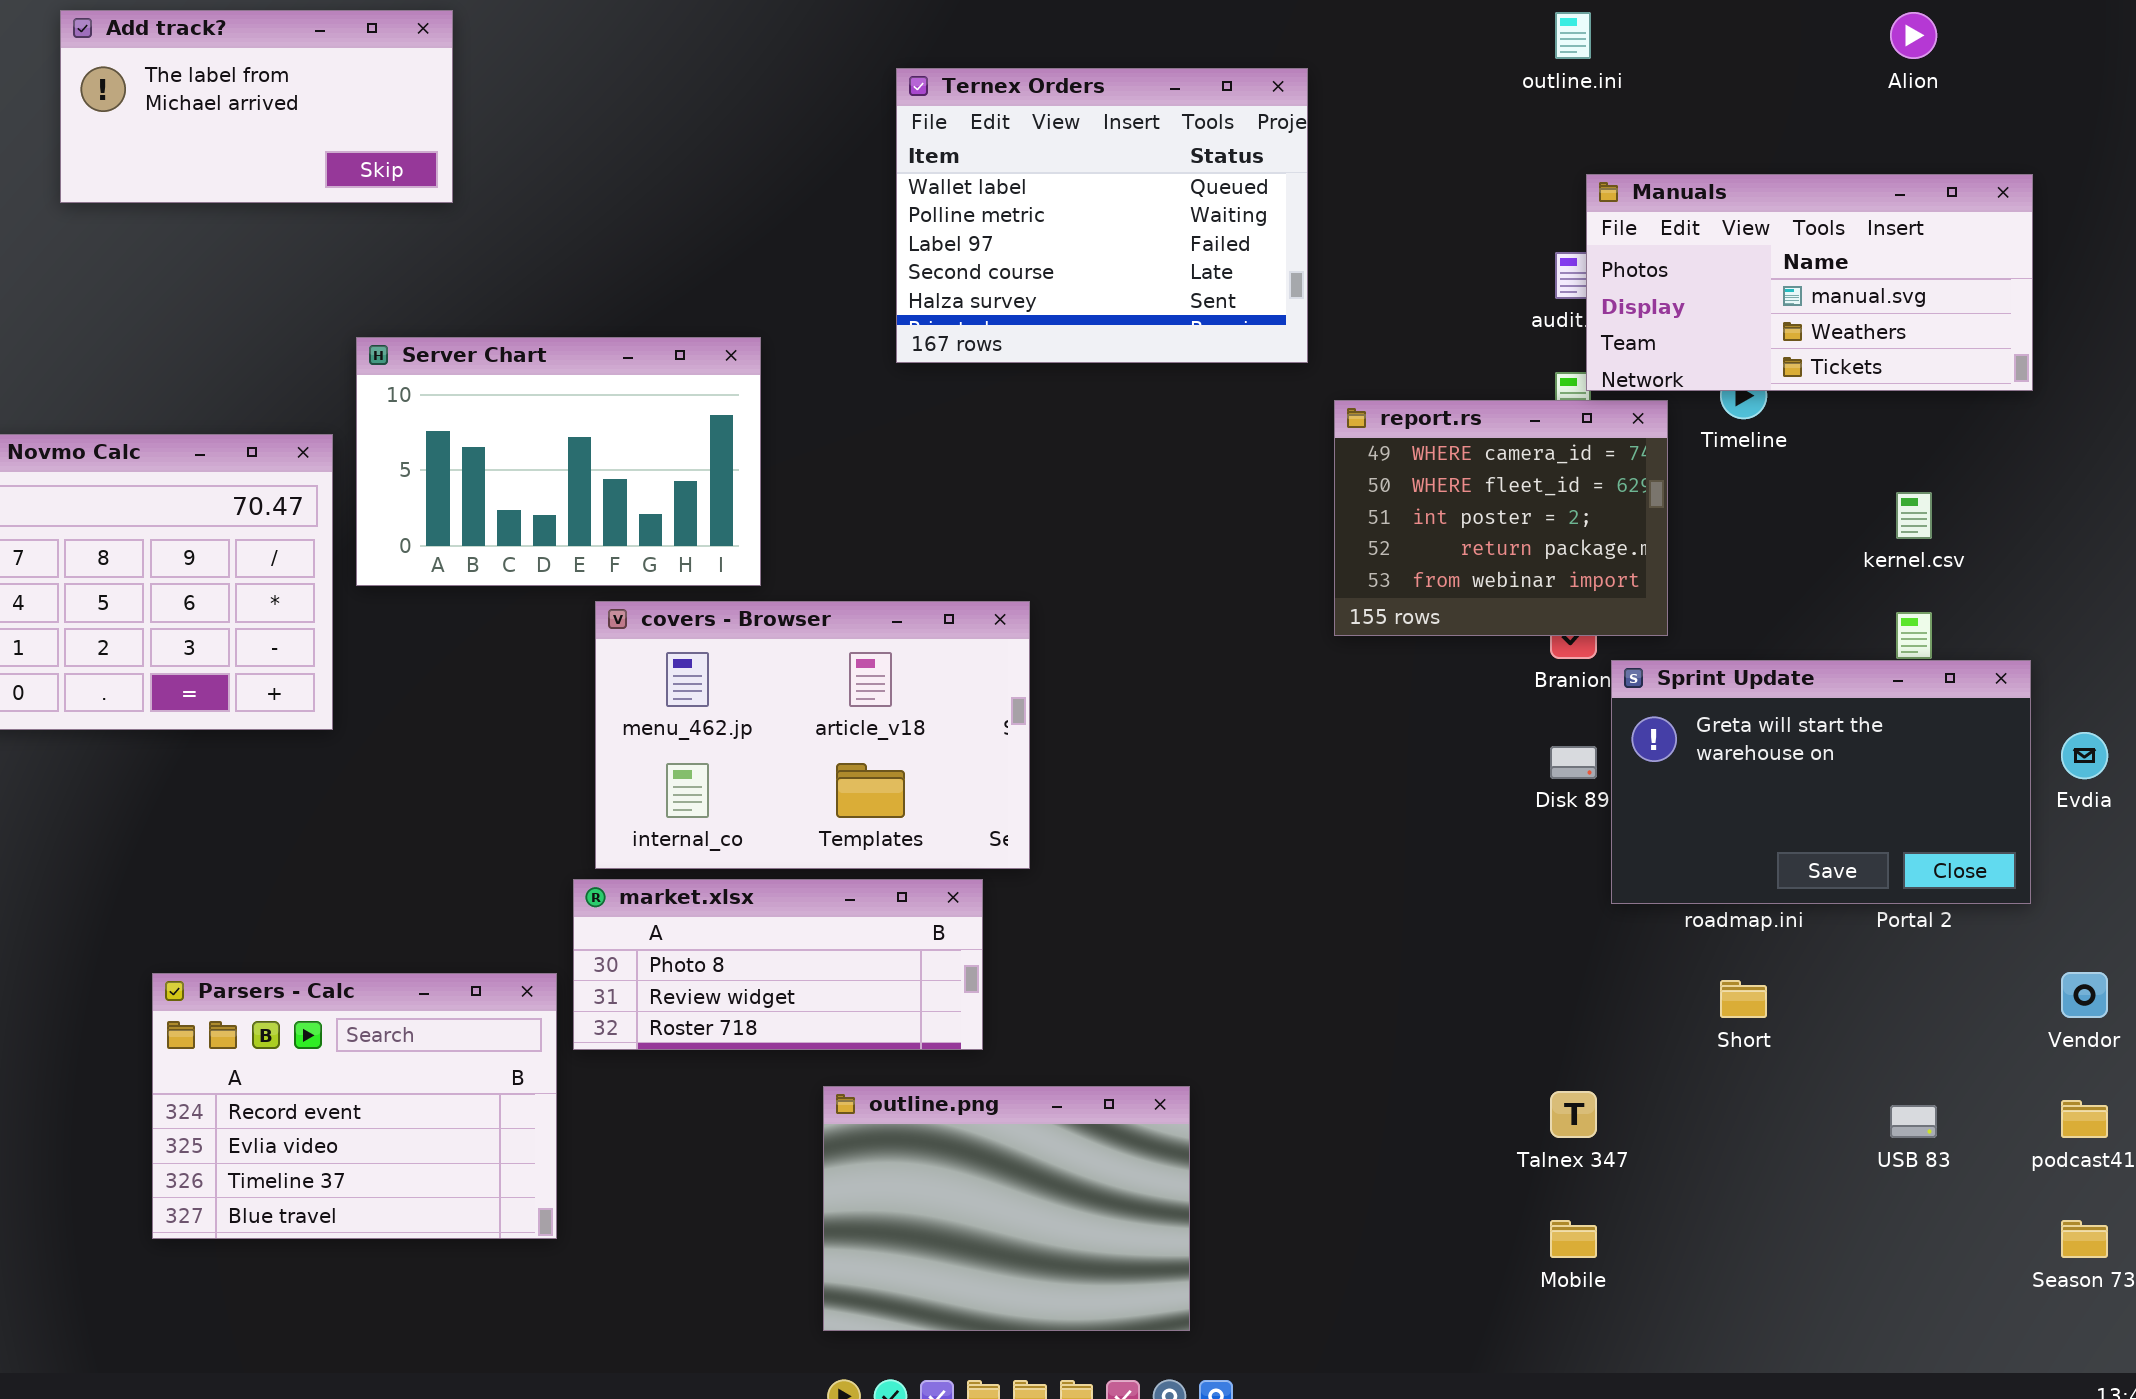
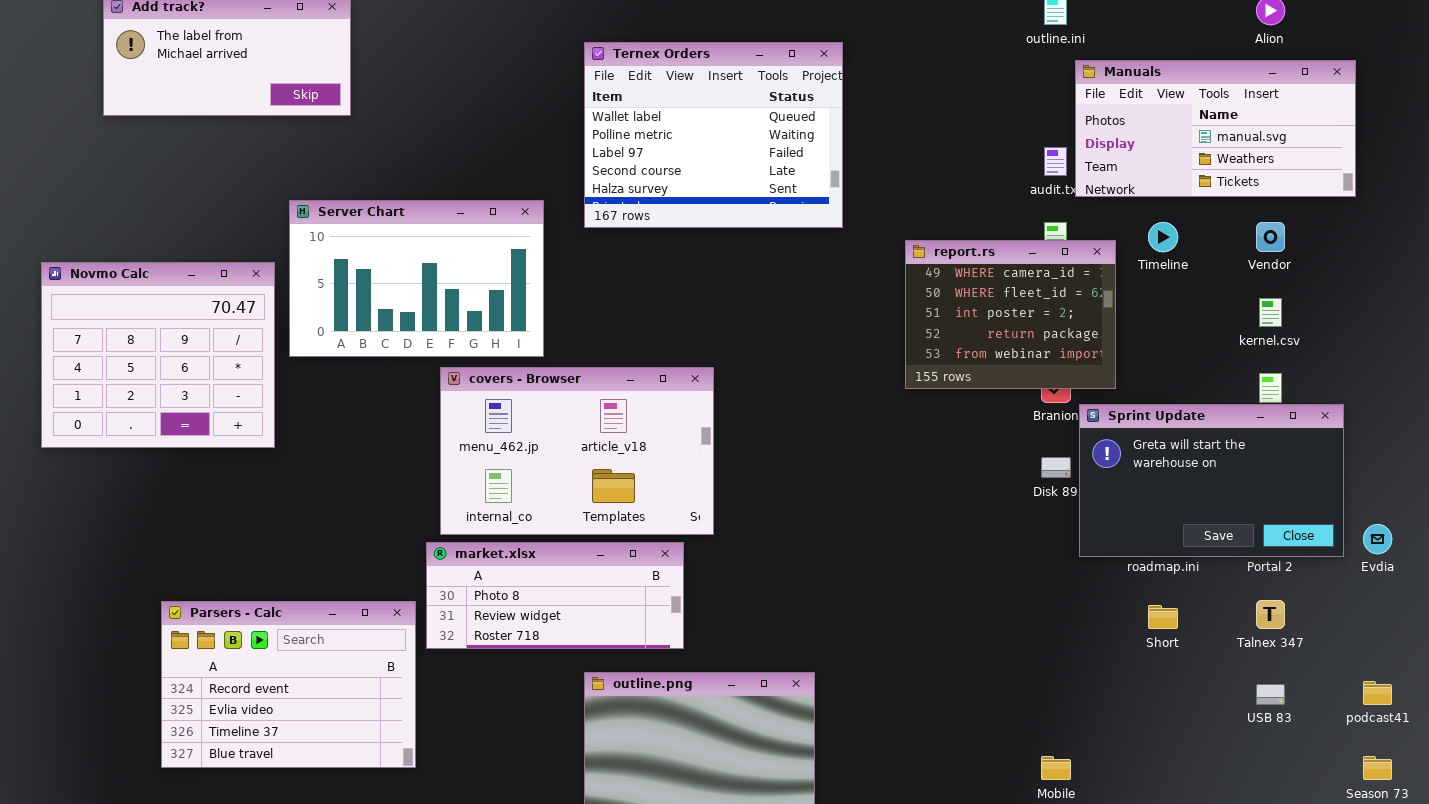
Ternex Orders: [896,68,1308,363] -> [584,42,843,228], moved
Manuals: [1586,174,2033,391] -> [1075,60,1356,197], moved
Evdia: [2061,732,2108,779] -> [1363,524,1392,554], moved
Vendor: [2061,972,2108,1018] -> [1256,222,1285,252], moved
Talnex 347: [1550,1091,1597,1138] -> [1256,600,1285,629], moved

